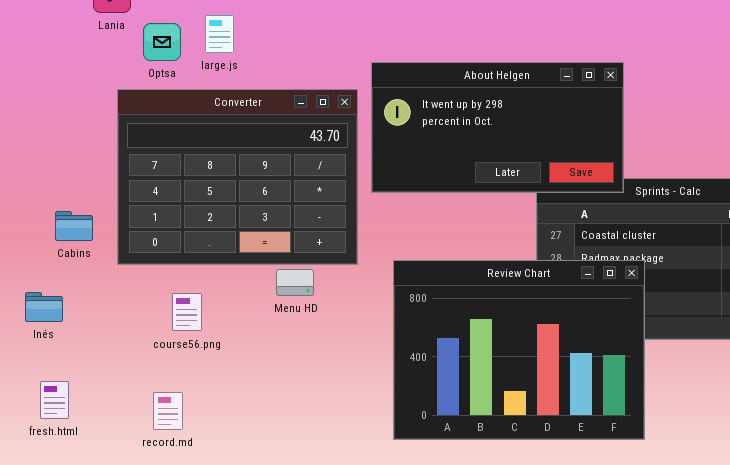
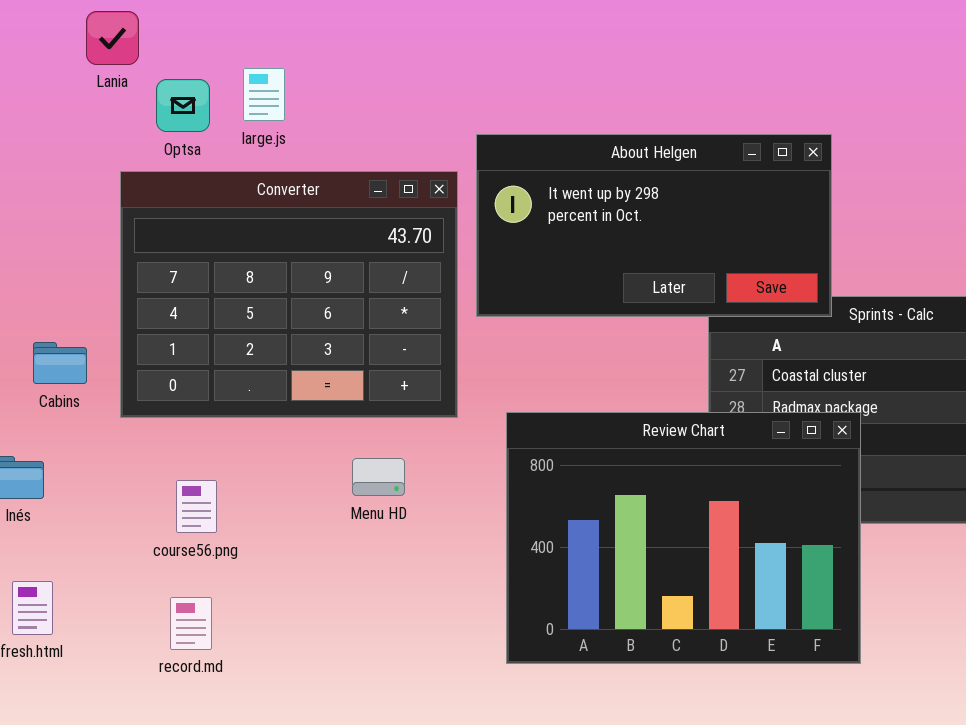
Menu HD: [276,269,314,296] -> [352,458,405,496], moved
course56.png: [172,293,202,331] -> [176,480,217,533], moved

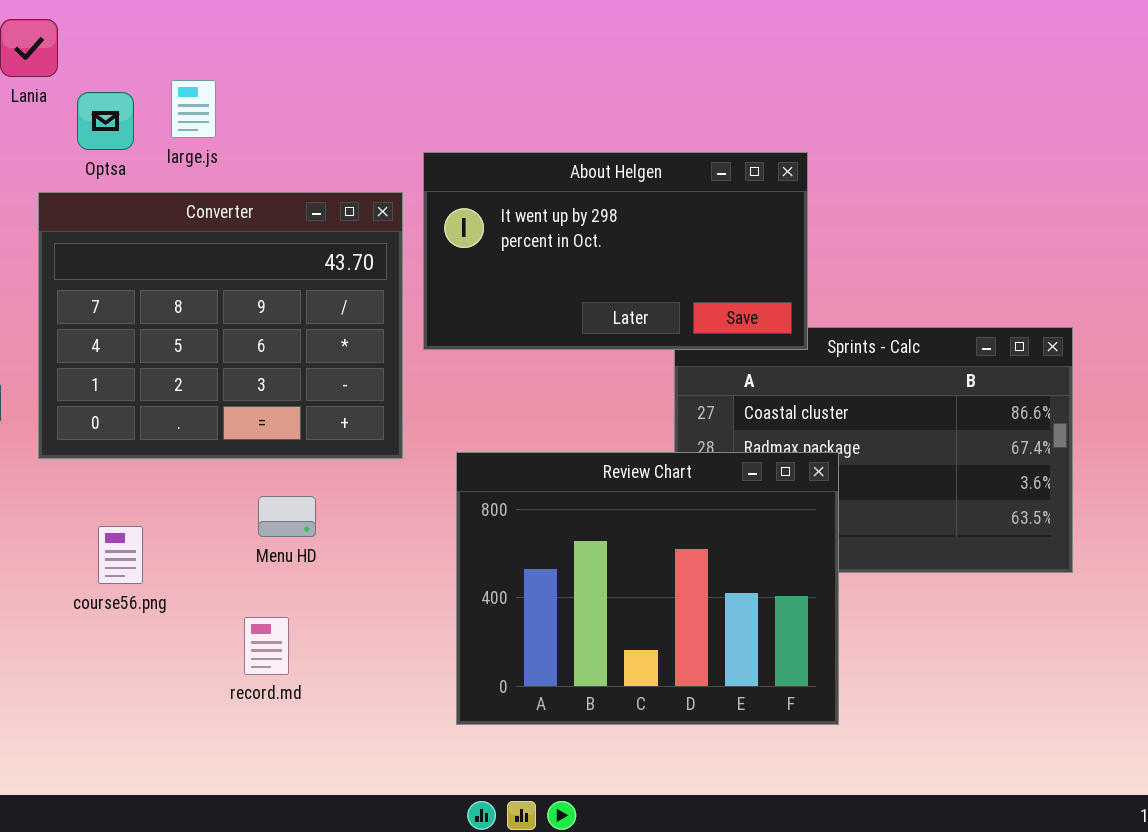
Menu HD: [352,458,405,496] -> [258,496,316,537], moved
record.md: [170,597,212,650] -> [244,617,289,675], moved

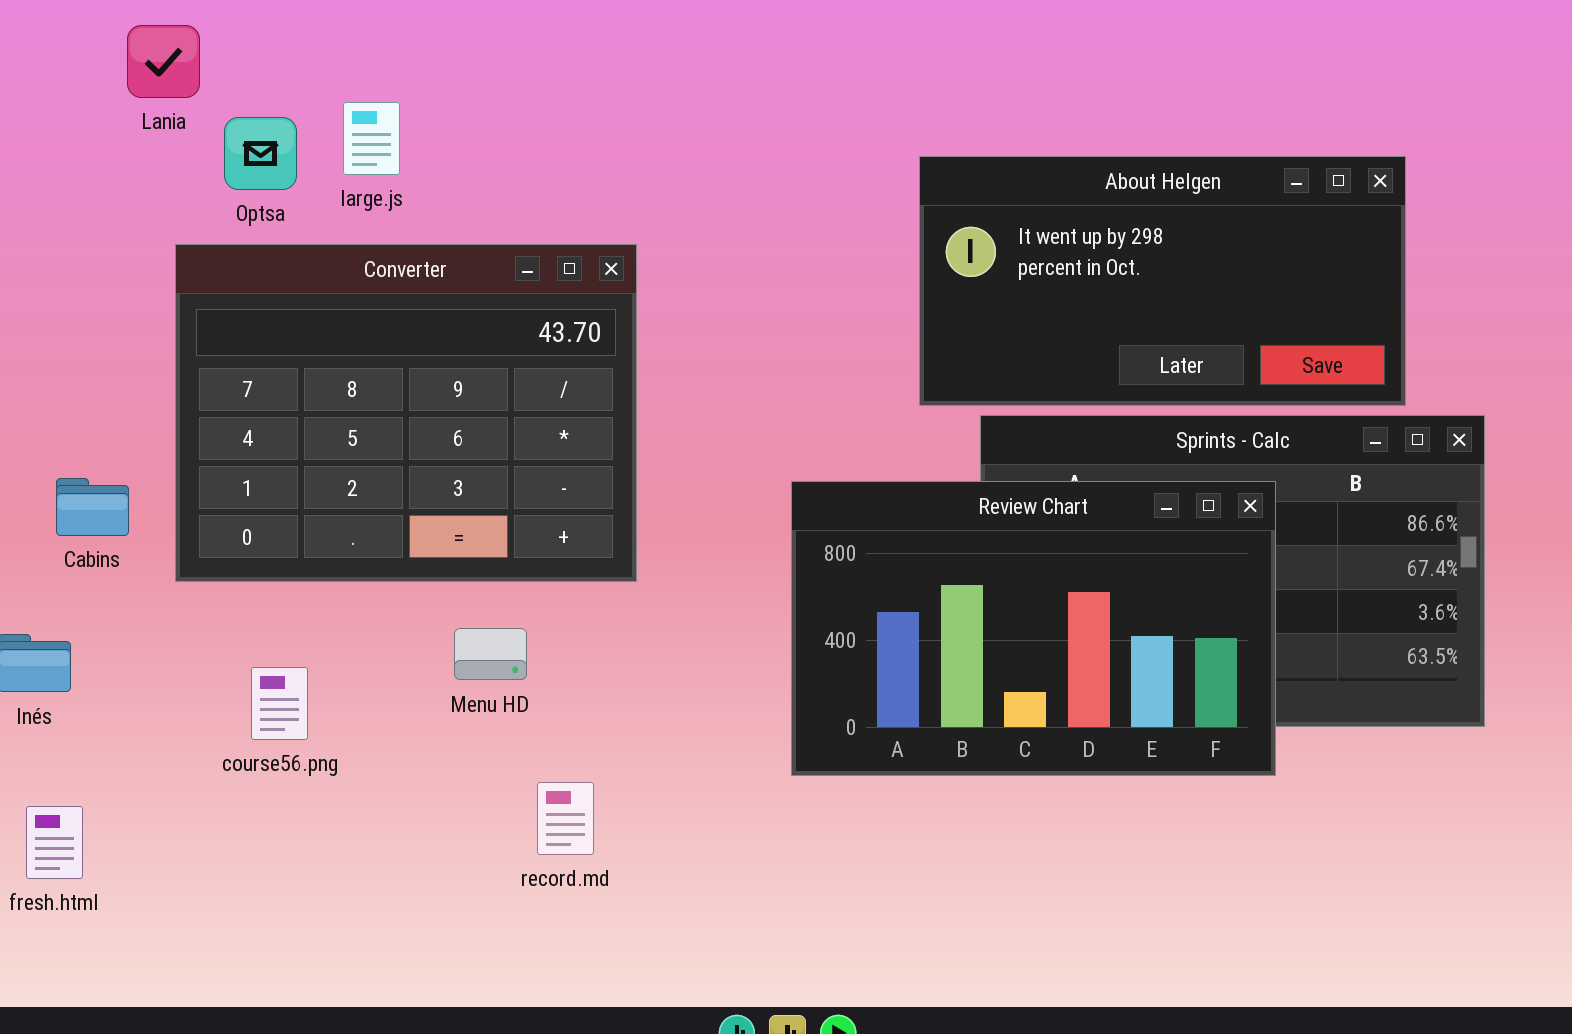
About Helgen: [423,152,808,350] -> [919,156,1406,406], moved
Review Chart: [456,452,839,725] -> [791,481,1276,776], moved, resized
record.md: [244,617,289,675] -> [537,782,594,855], moved

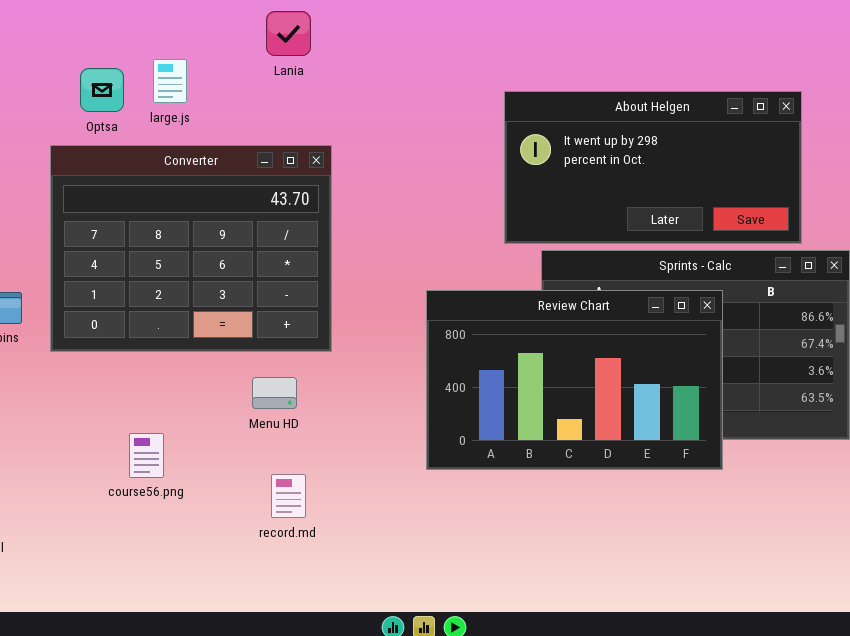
Lania: [127,25,200,98] -> [266,11,311,56], moved
Menu HD: [454,628,527,680] -> [252,377,297,409], moved
course56.png: [251,667,308,740] -> [129,433,164,478], moved

